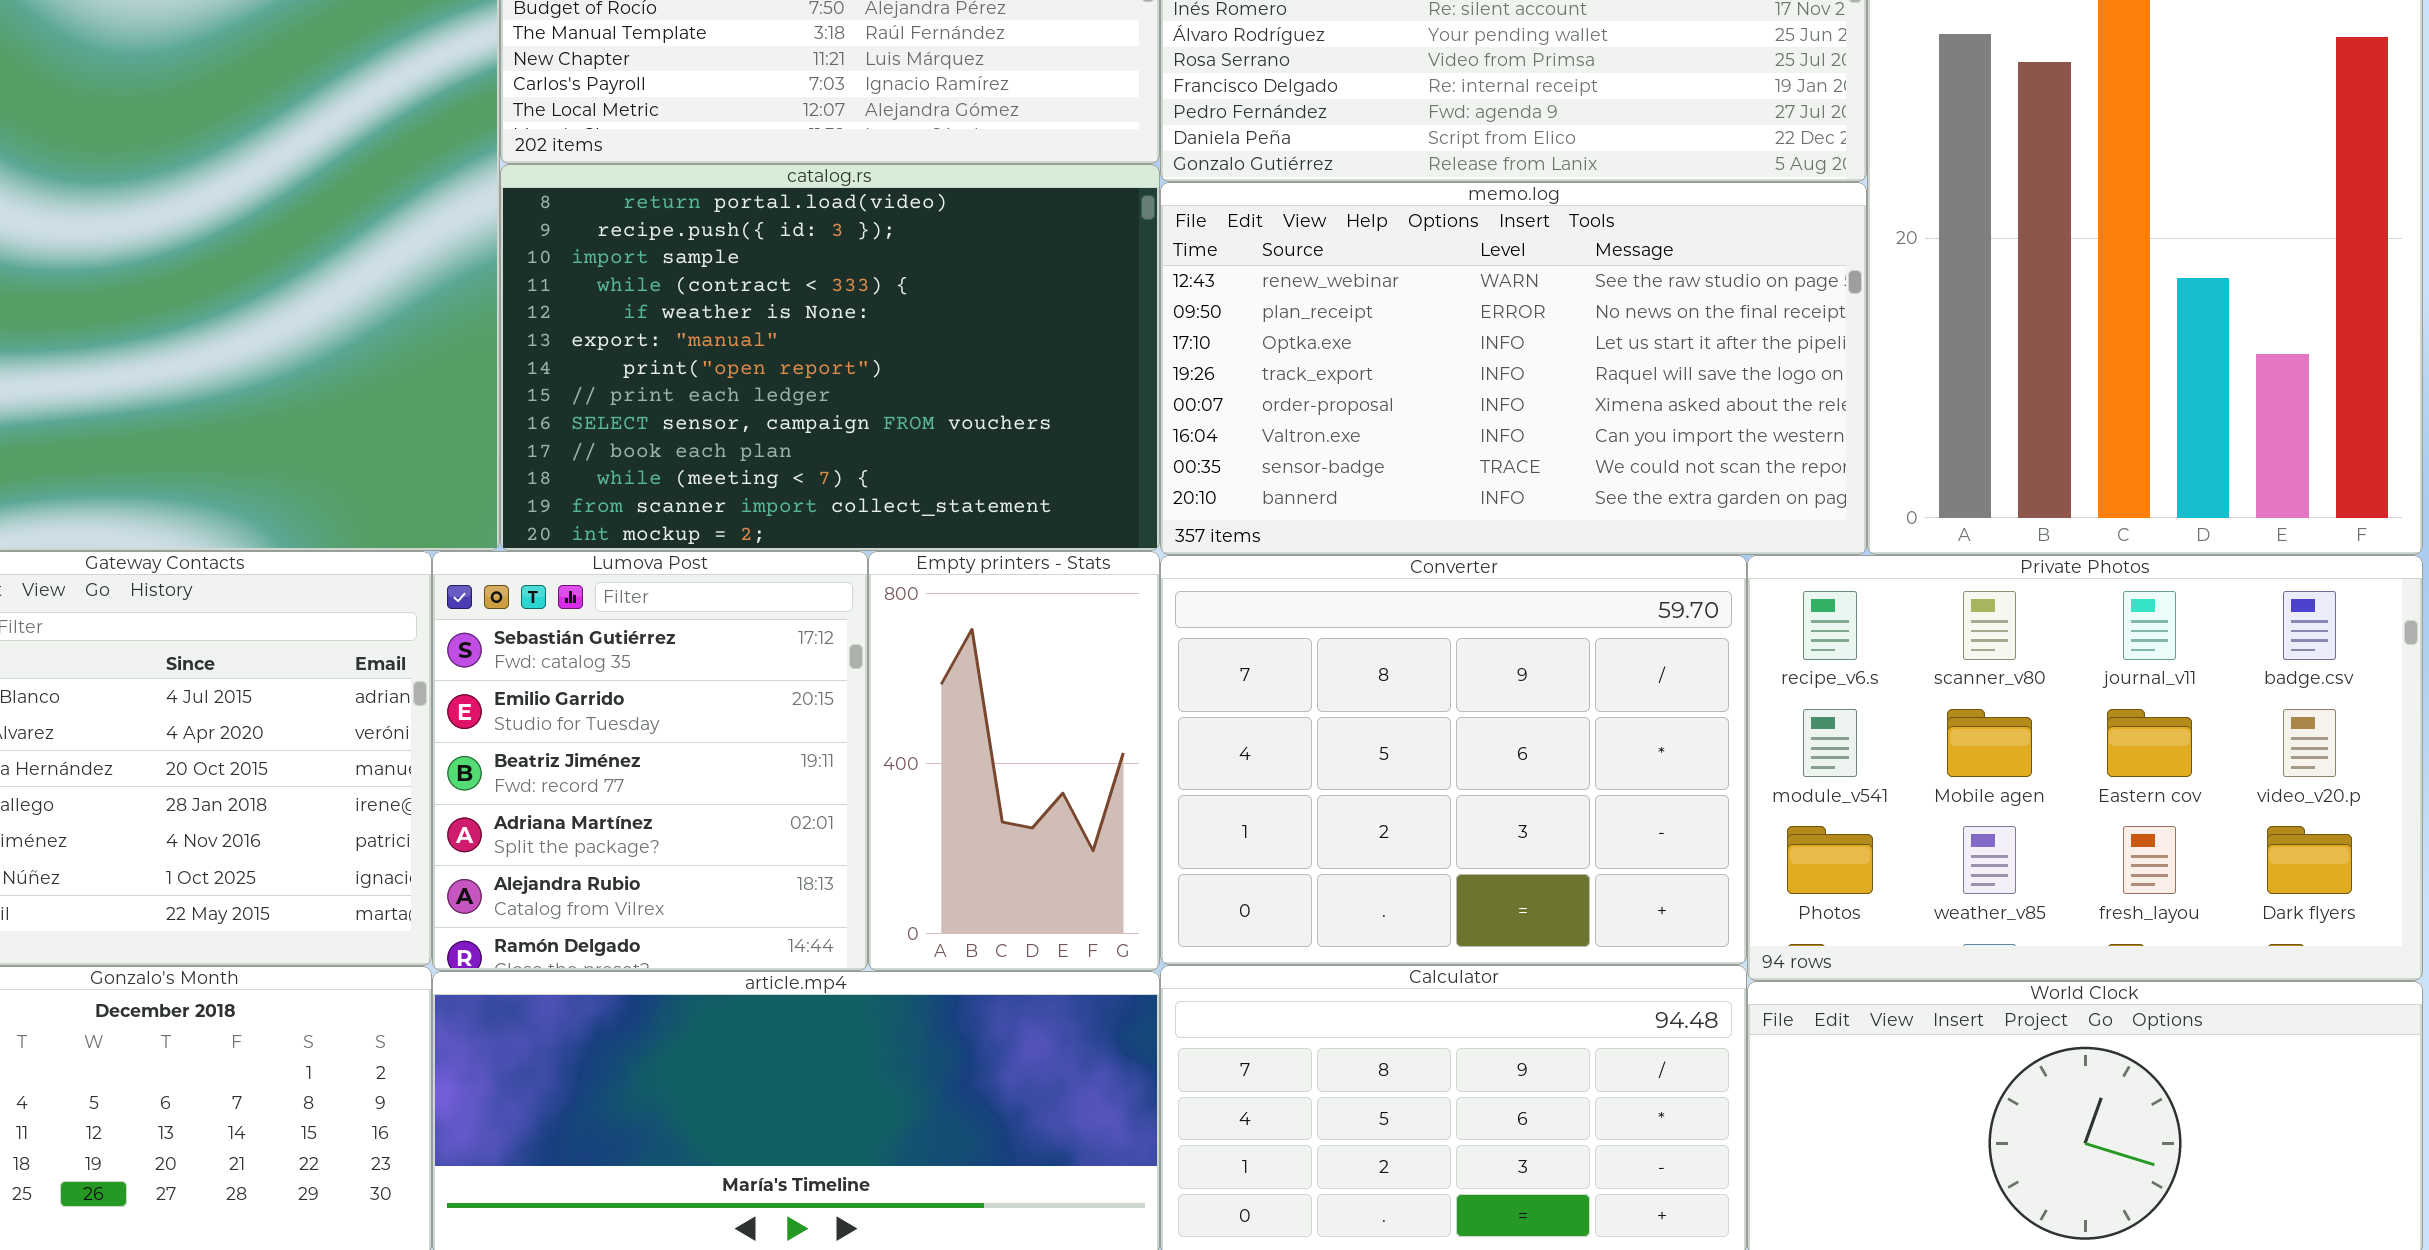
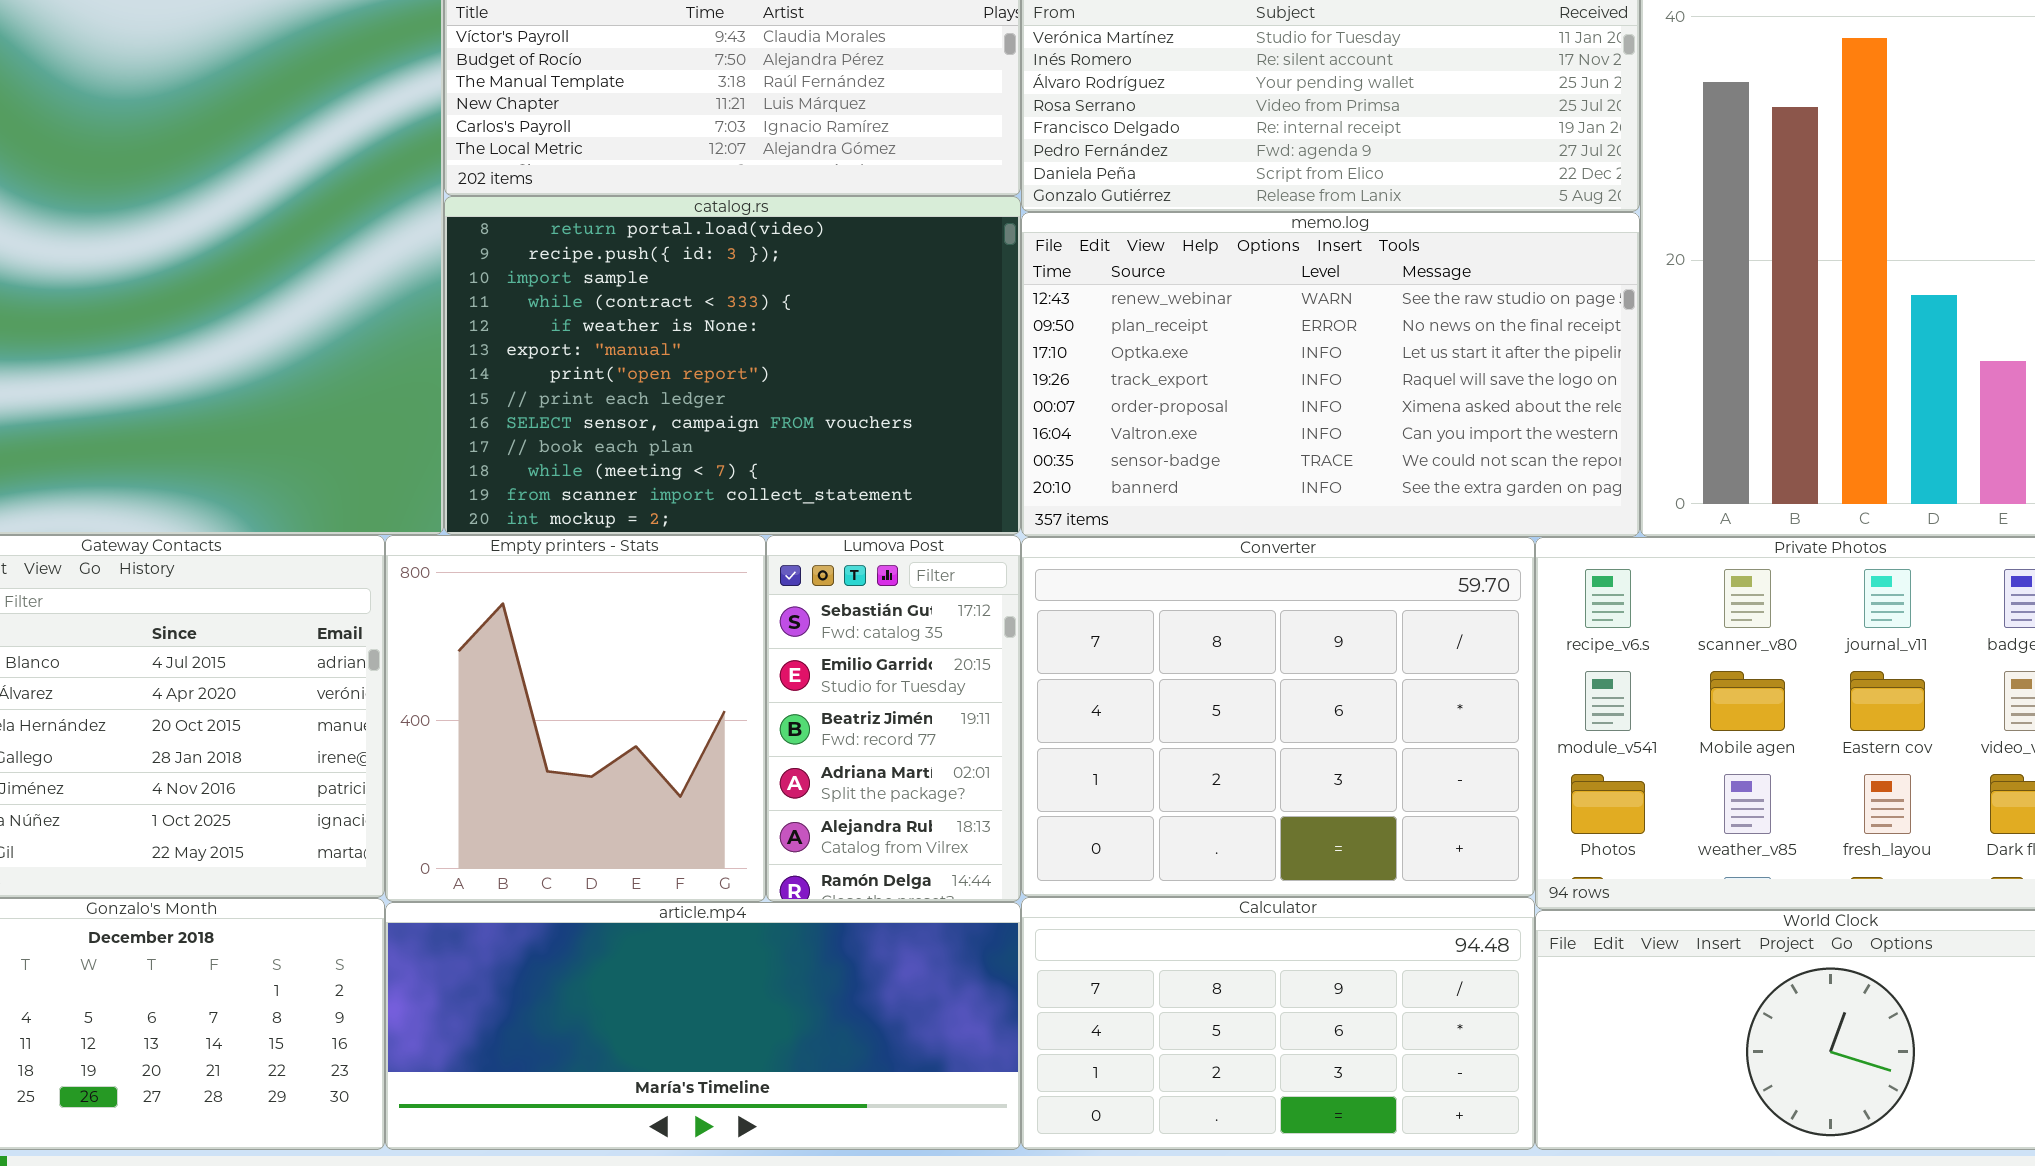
Lumova Post: [432,551,868,971] -> [766,535,1021,902], moved, resized
Empty printers - Stats: [868,551,1160,971] -> [385,535,766,902], moved, resized

